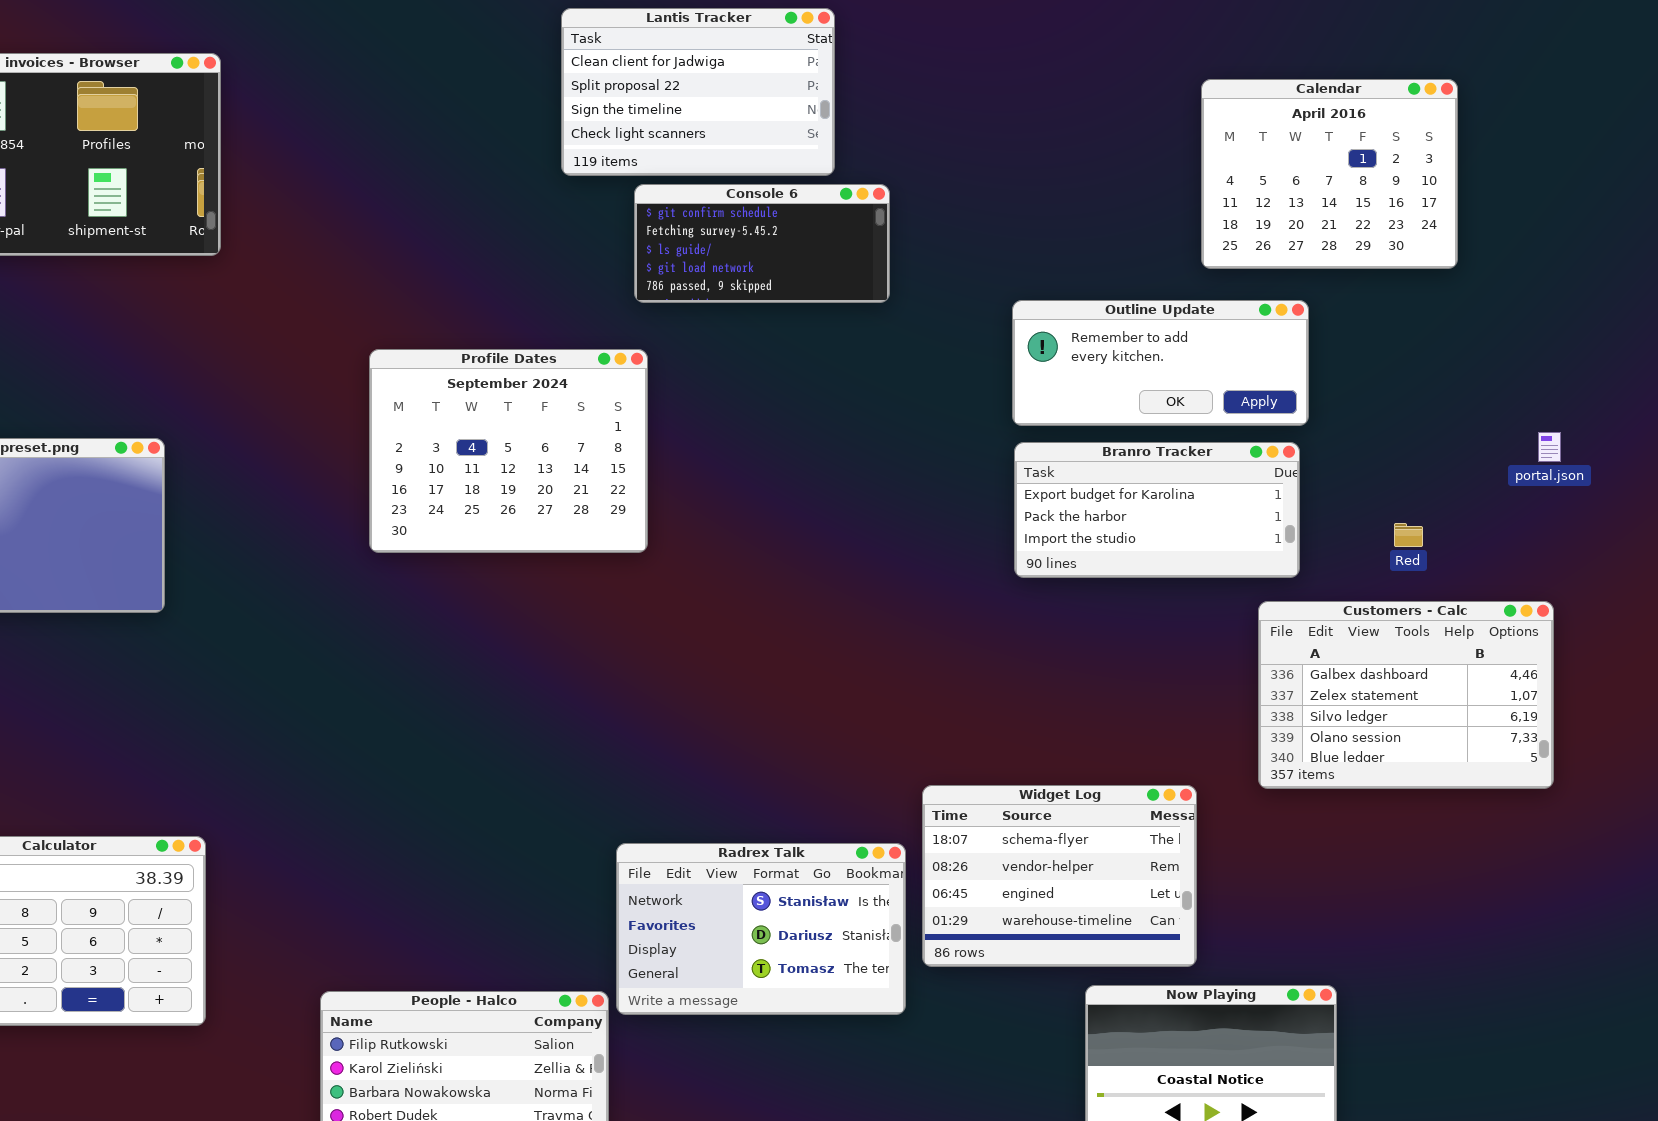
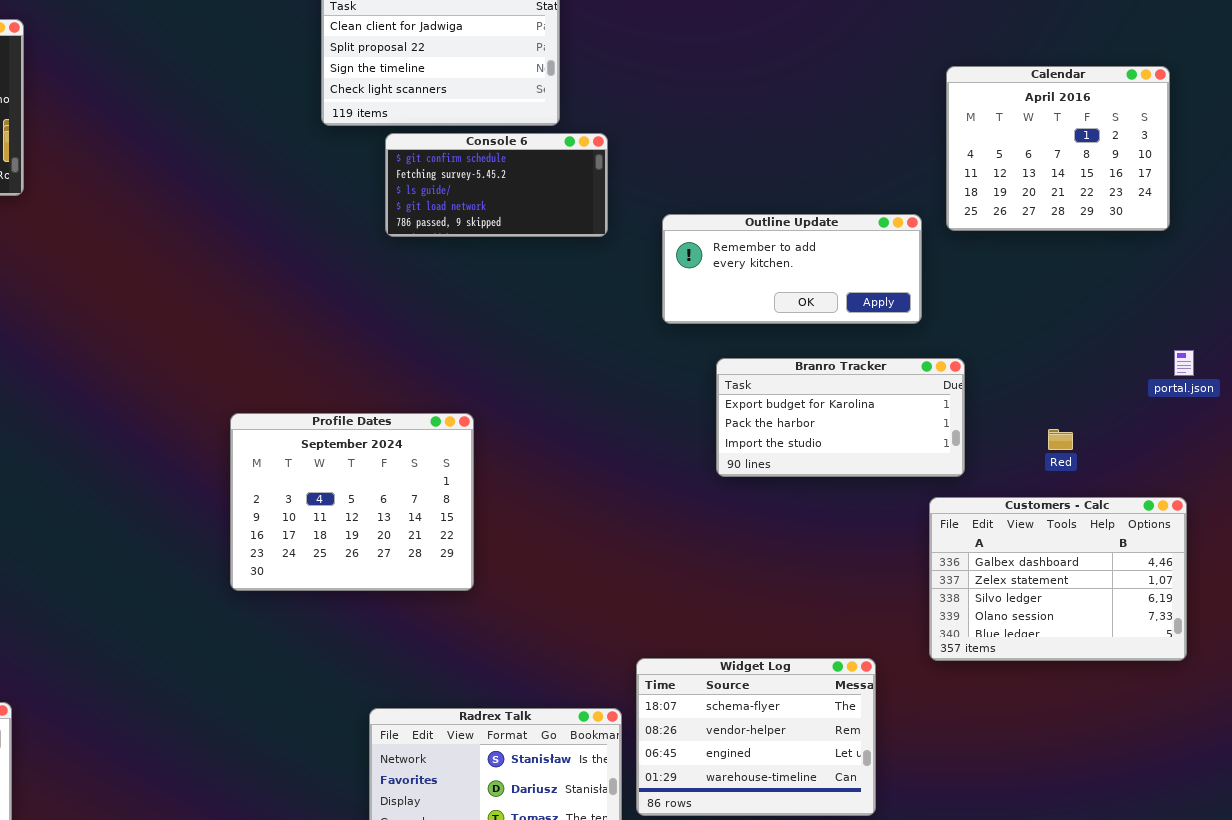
Calendar: [1201,79,1458,269] -> [946,66,1170,231], moved
Outline Update: [1012,300,1309,426] -> [662,214,922,324], moved
Profile Dates: [369,349,648,553] -> [230,413,474,591], moved

